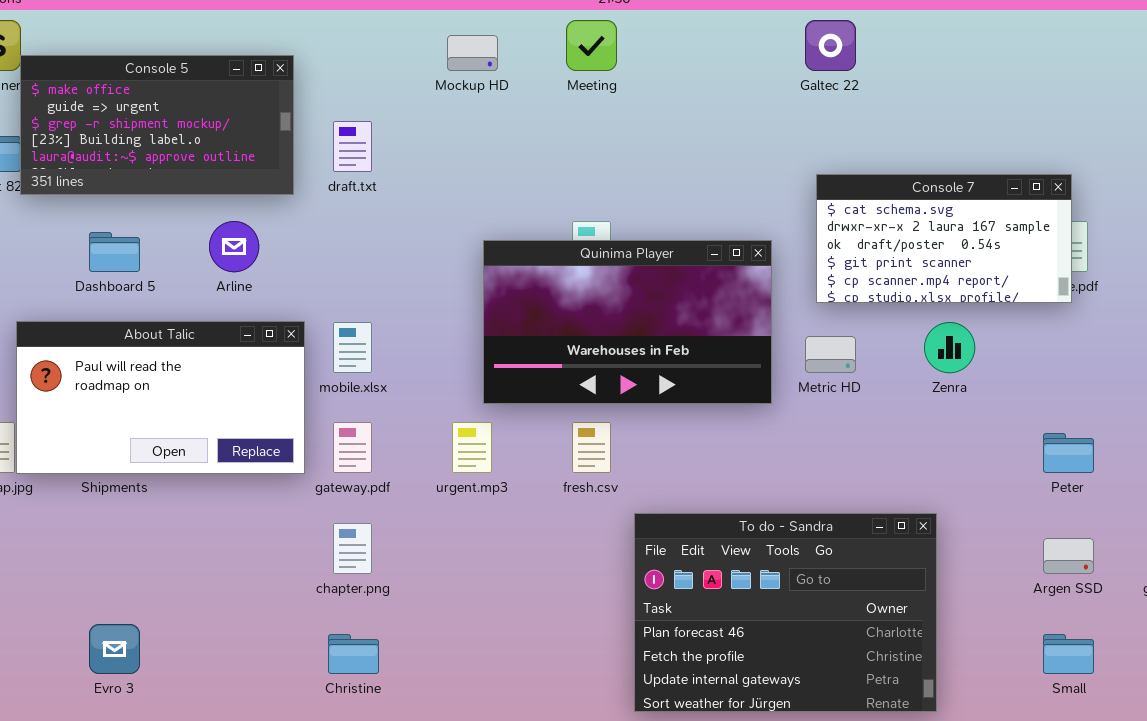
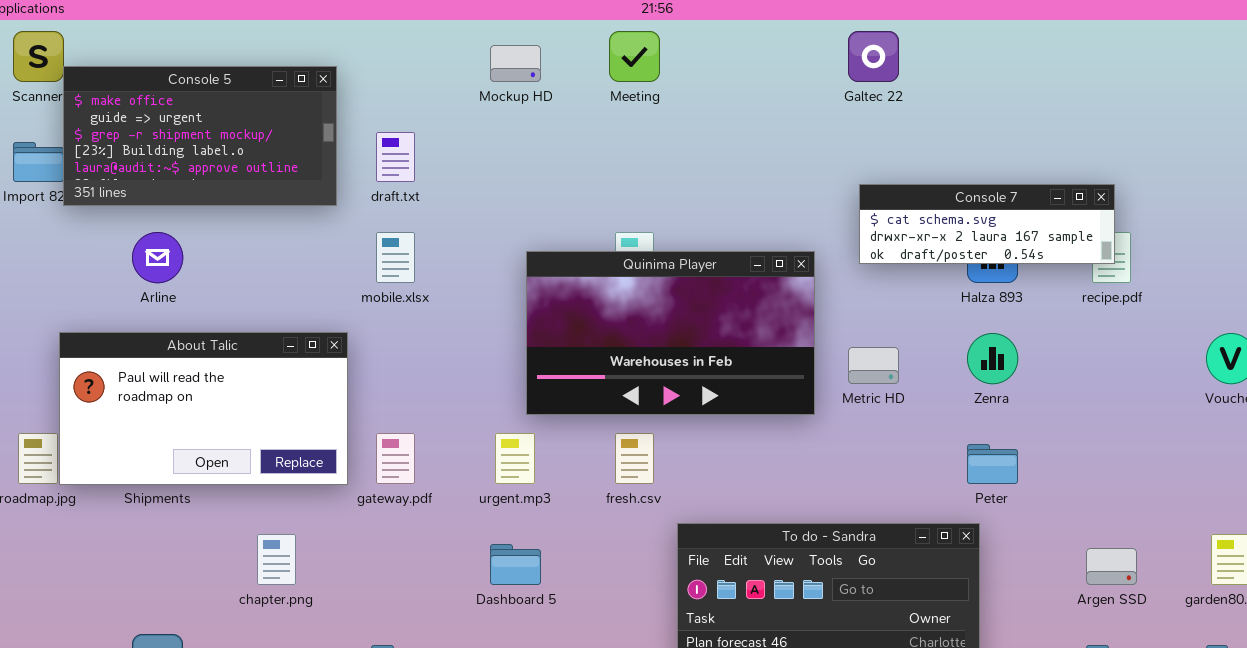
Console 7: [816,174,1072,303] -> [859,184,1115,264], resized
Arline: [209,221,259,272] -> [132,232,183,283], moved
Dashboard 5: [89,232,140,272] -> [490,544,541,585], moved
mobile.xlsx: [333,322,372,373] -> [376,232,415,283], moved
Peter: [1043,433,1094,473] -> [967,444,1018,484], moved
chapter.png: [333,523,372,574] -> [257,534,296,585], moved

